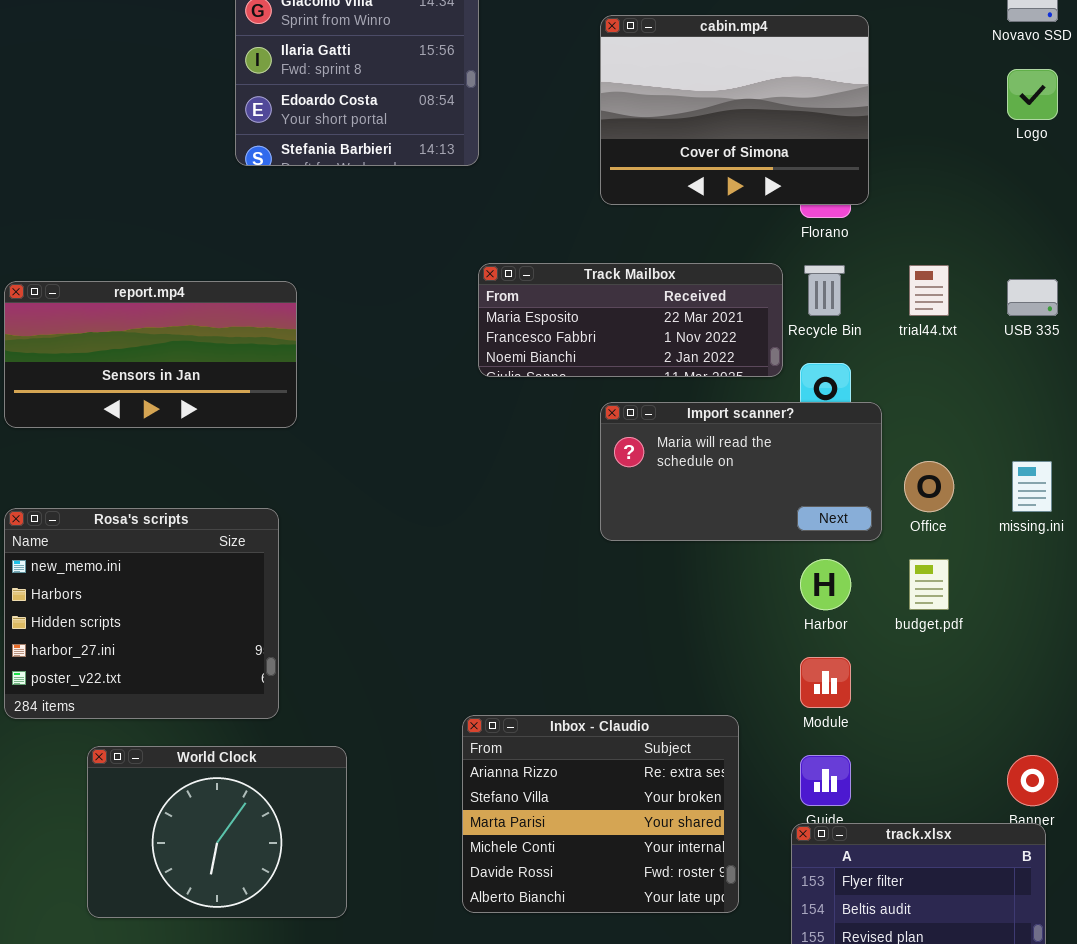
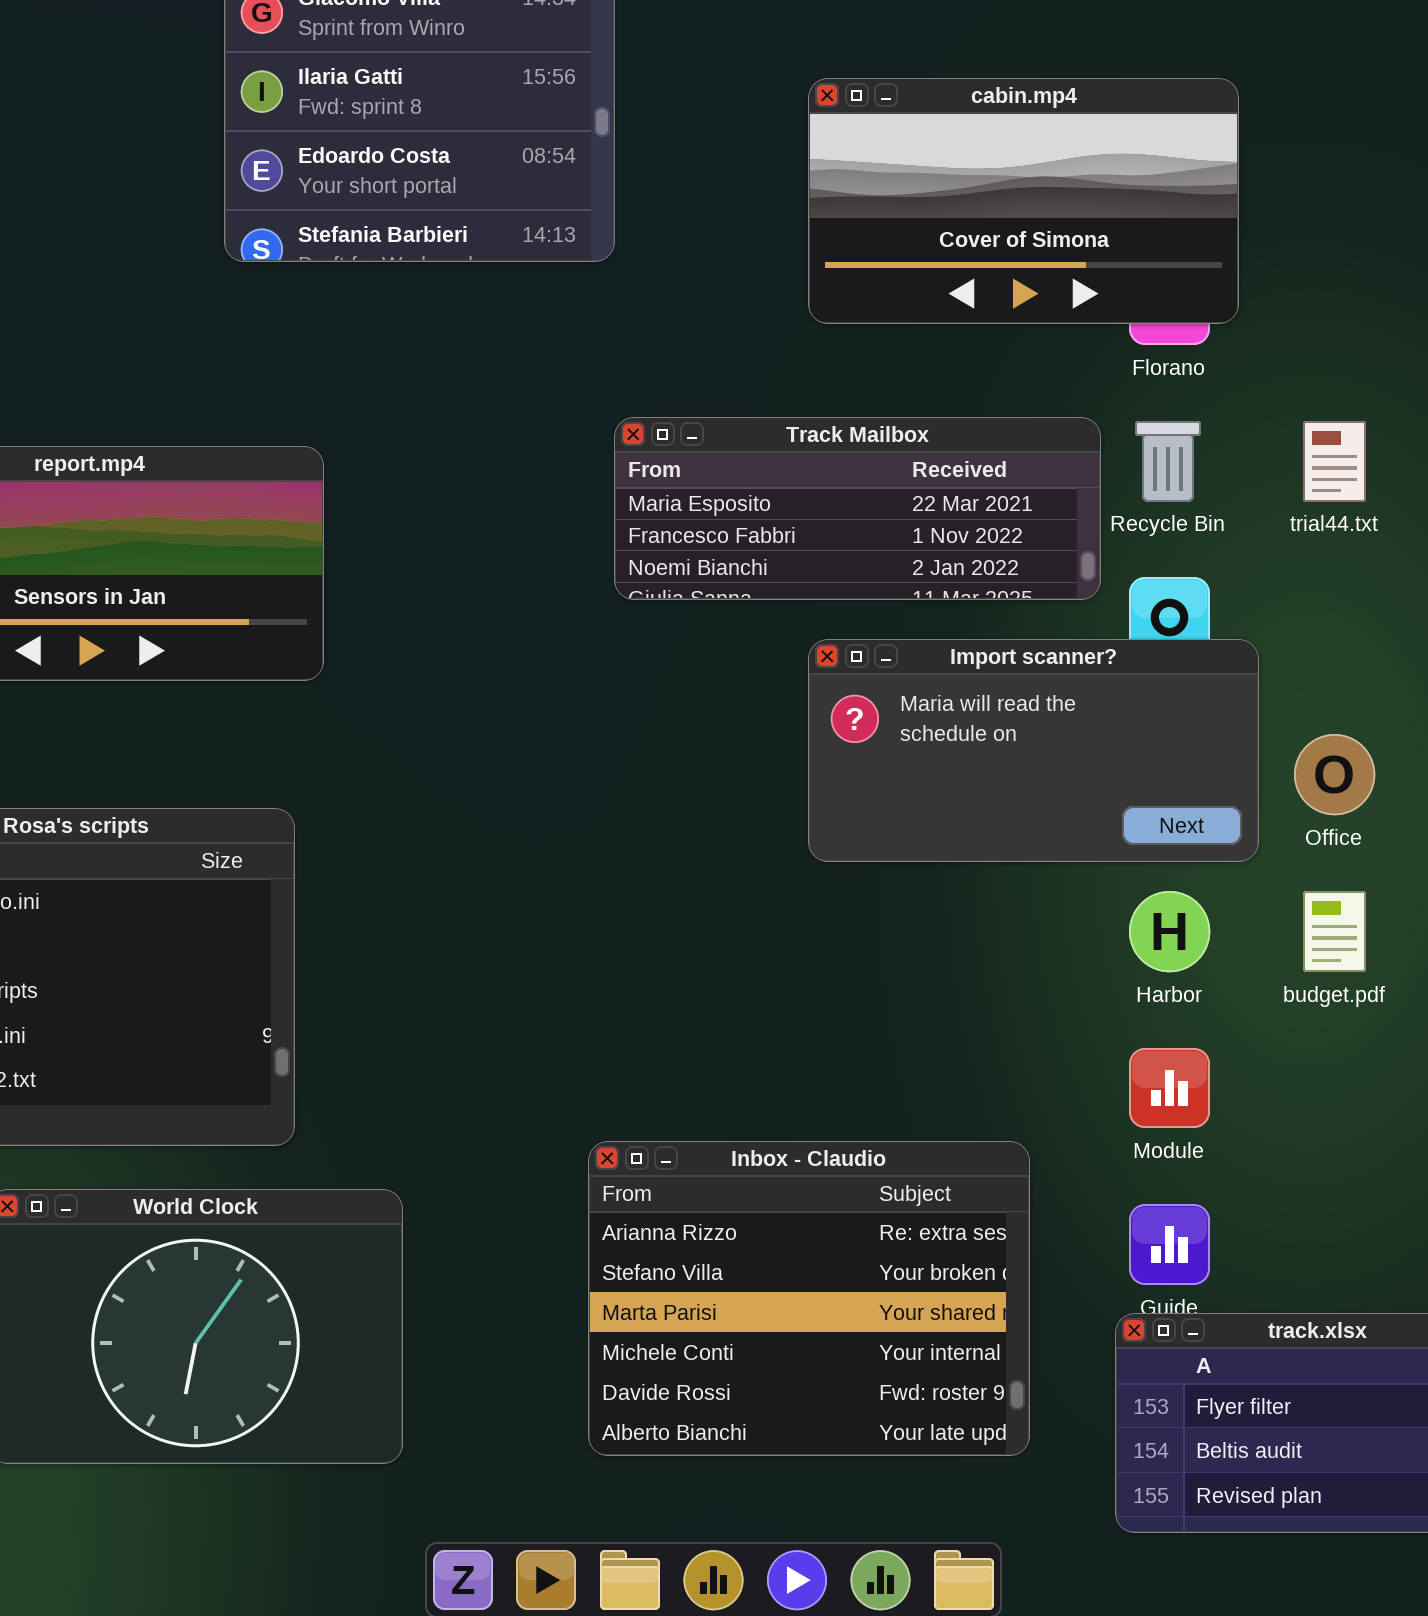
cabin.mp4: [600,15,869,205] -> [808,78,1239,324], resized

